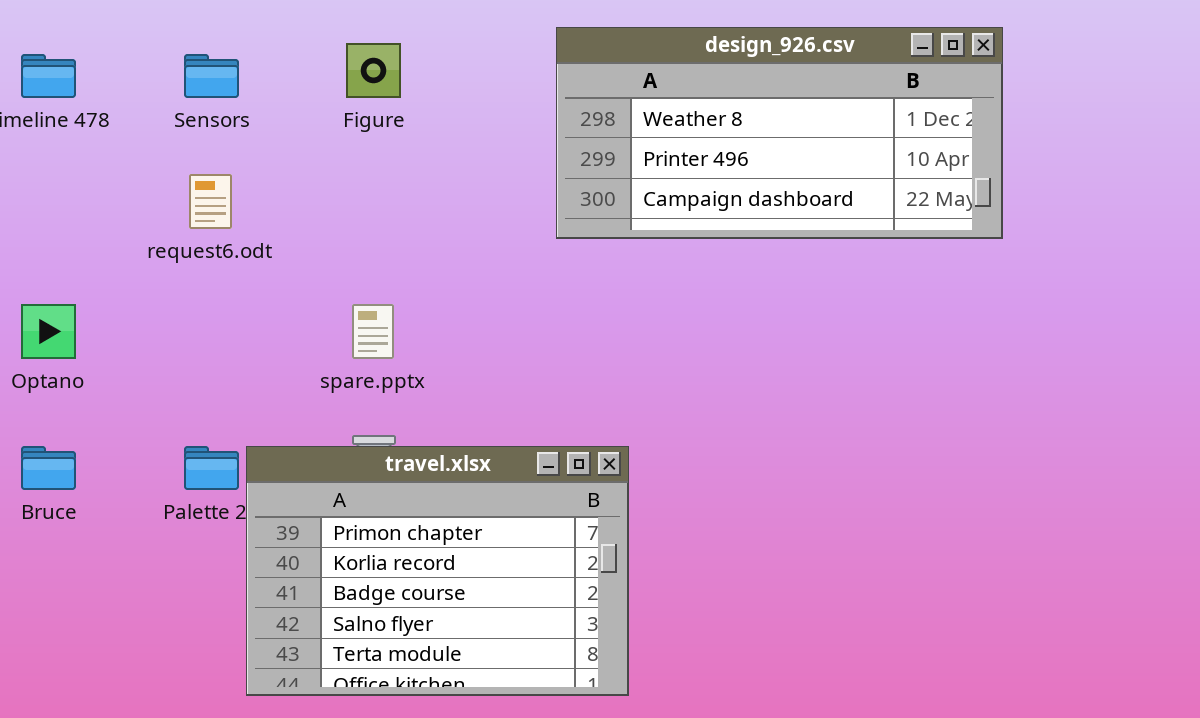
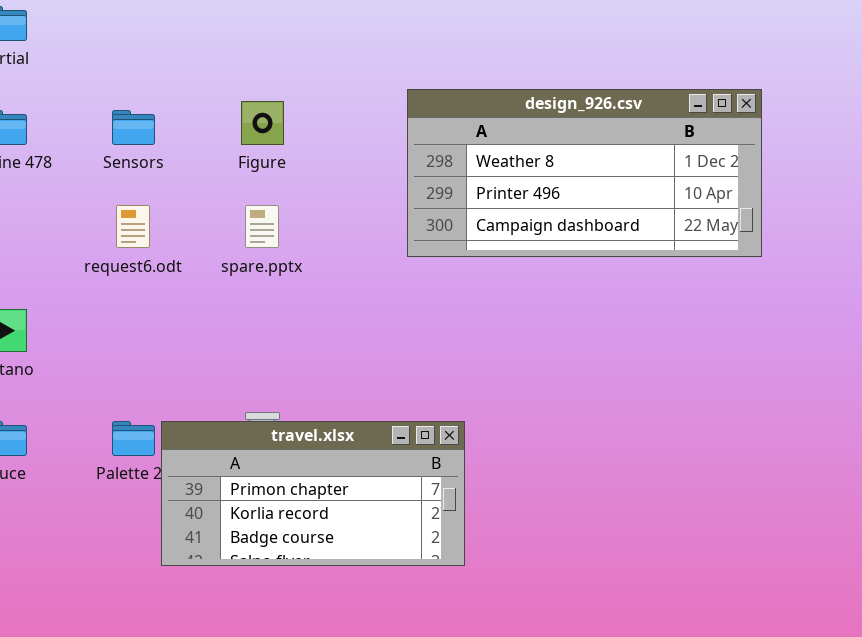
spare.pptx: [352,304,394,359] -> [245,205,279,248], moved
travel.xlsx: [246,446,629,696] -> [161,421,465,566], resized

